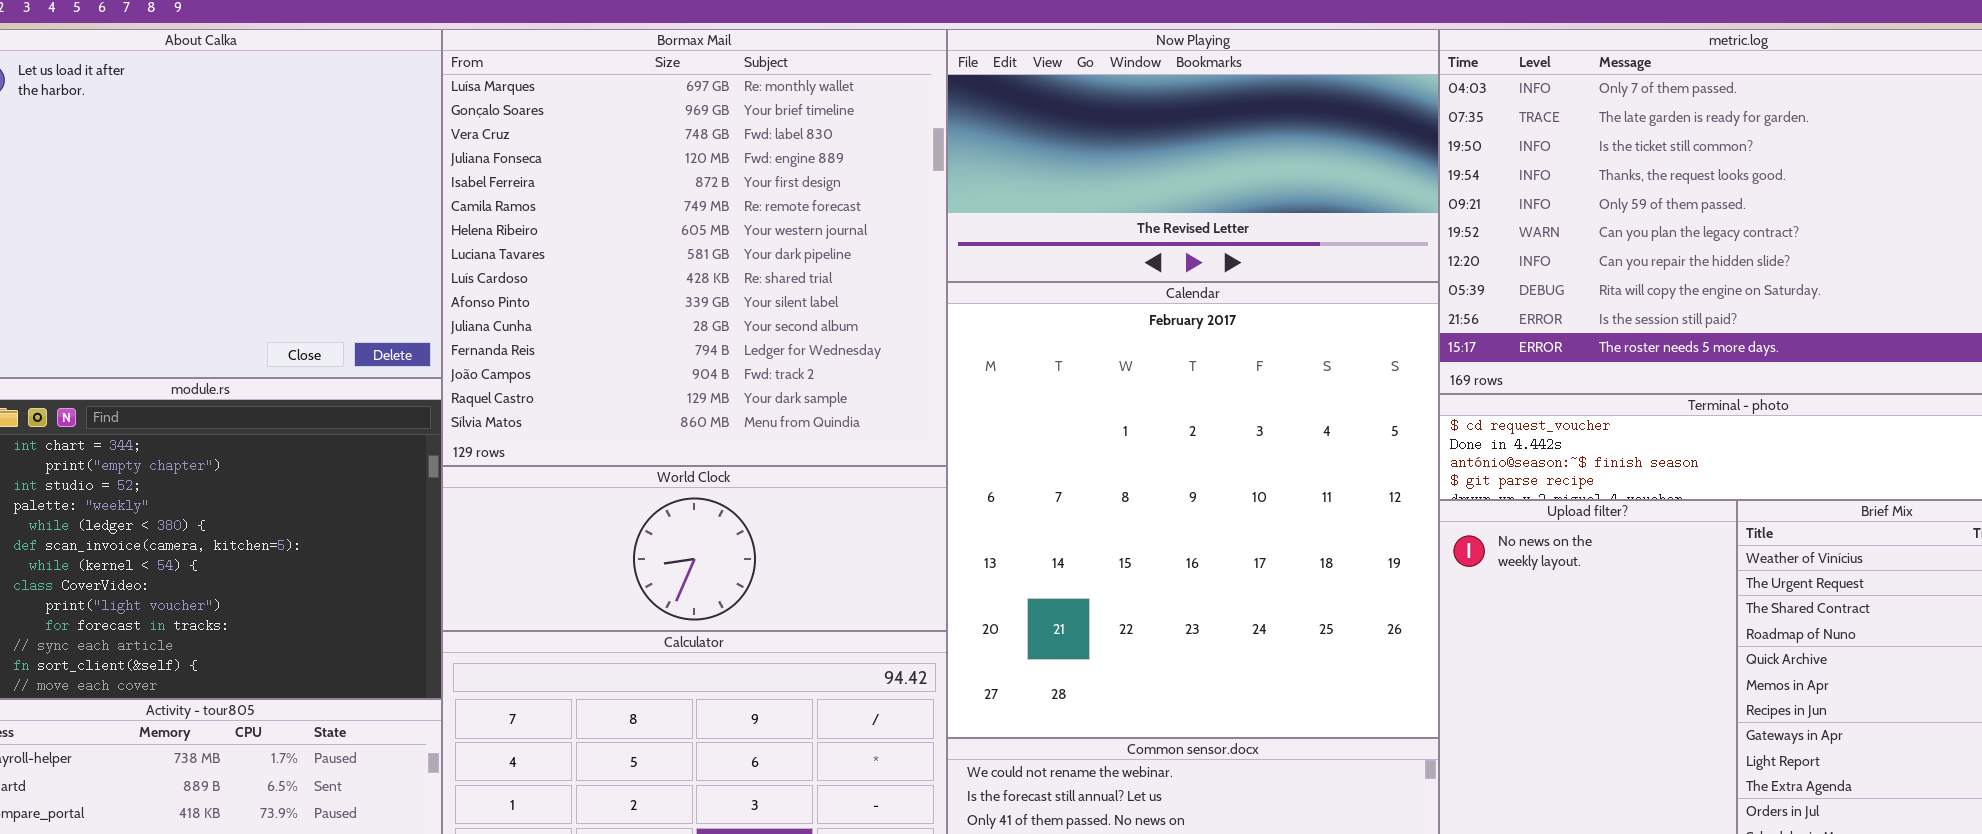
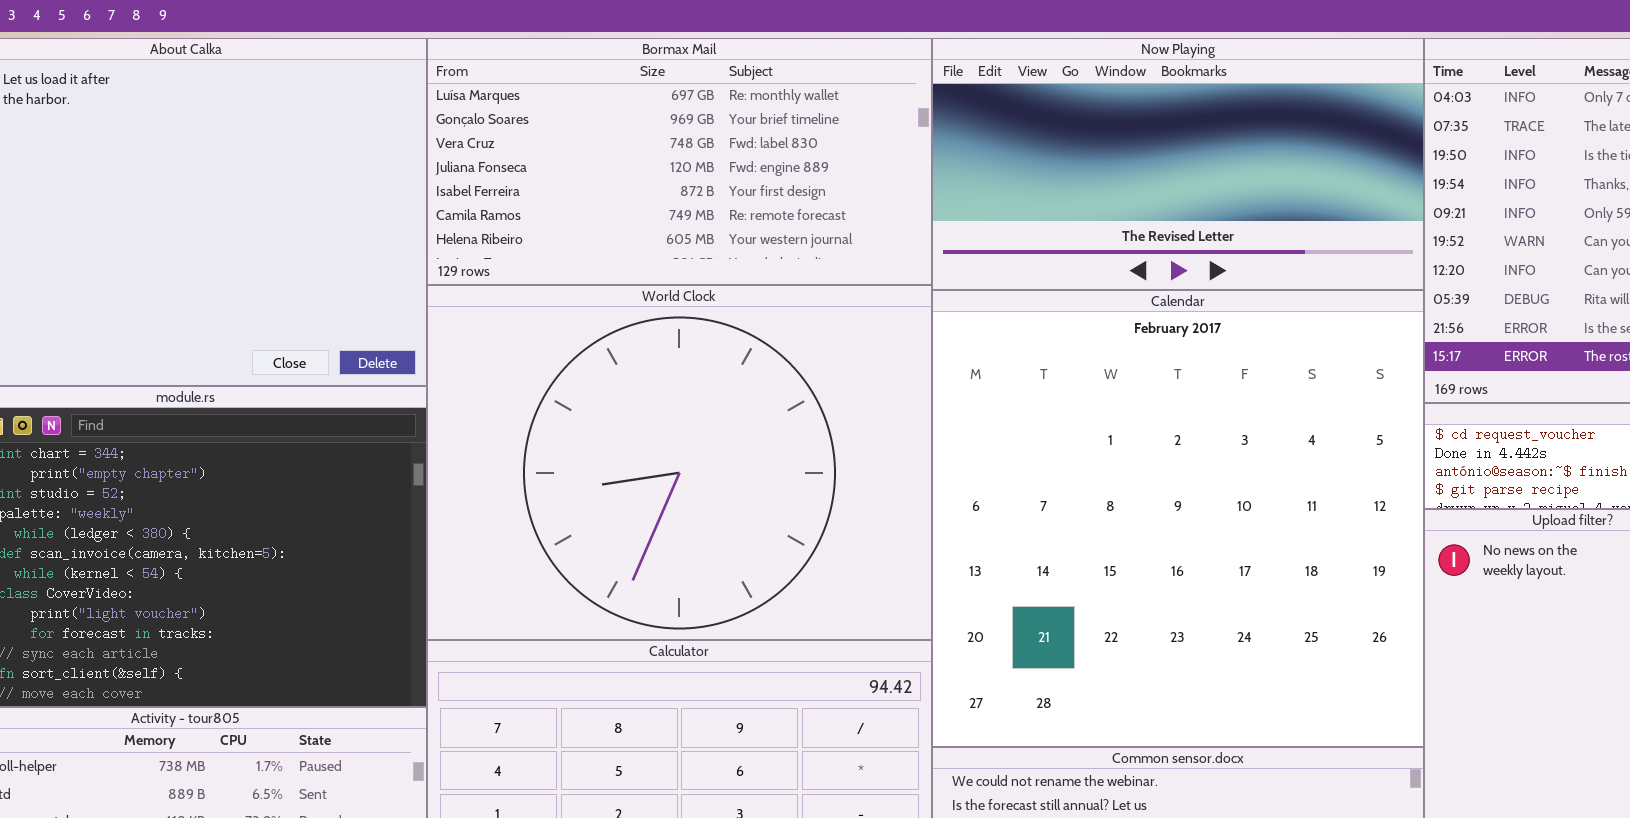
Bormax Mail: [442,29,947,466] -> [427,38,932,285], resized
World Clock: [442,466,947,631] -> [427,285,932,640], resized

